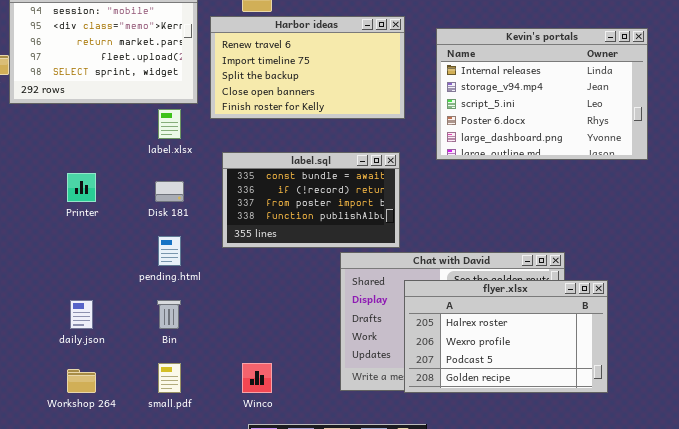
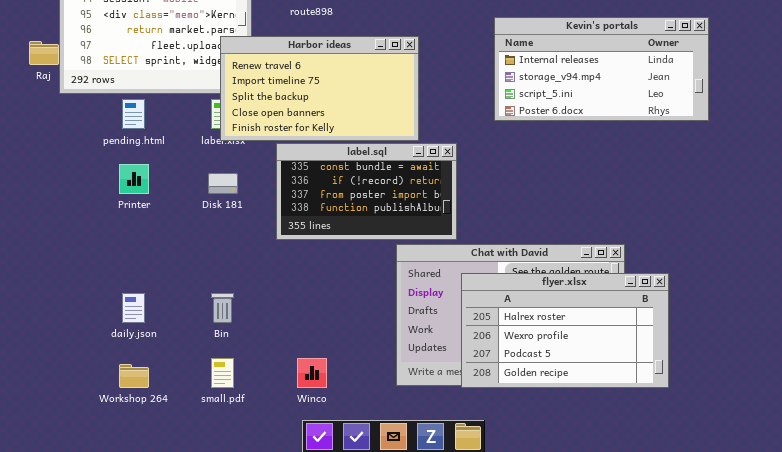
Harbor ideas: [210,16,405,119] -> [220,36,419,141], moved
Kevin's portals: [436,28,648,160] -> [494,17,709,121], resized
pending.html: [158,236,181,266] -> [122,99,145,129], moved

